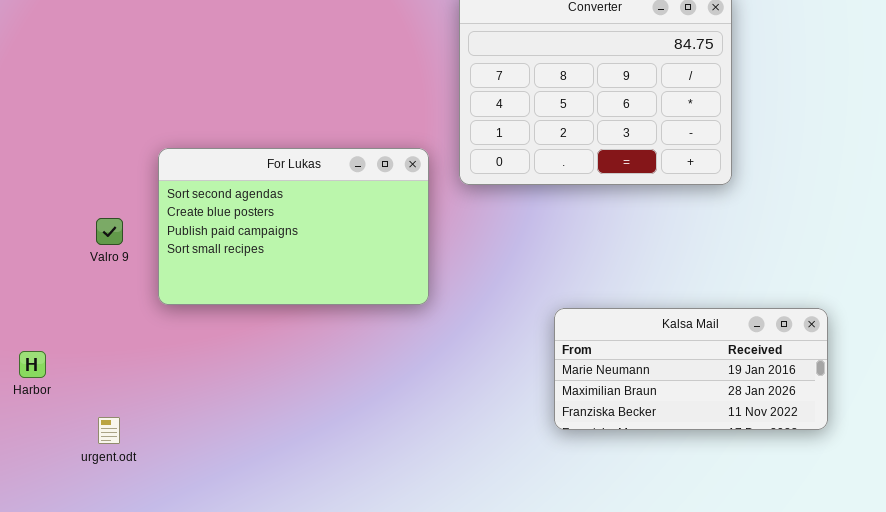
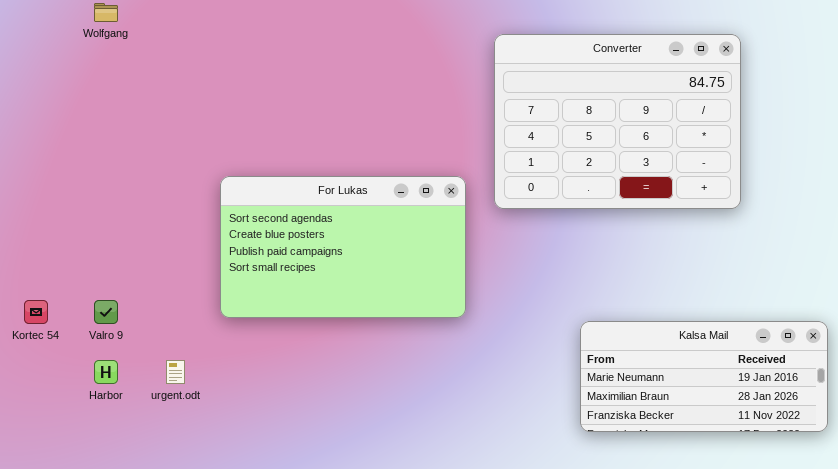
Valro 9: [96,218,123,245] -> [94,300,118,324], moved
urgent.odt: [98,417,120,444] -> [166,360,185,384], moved

